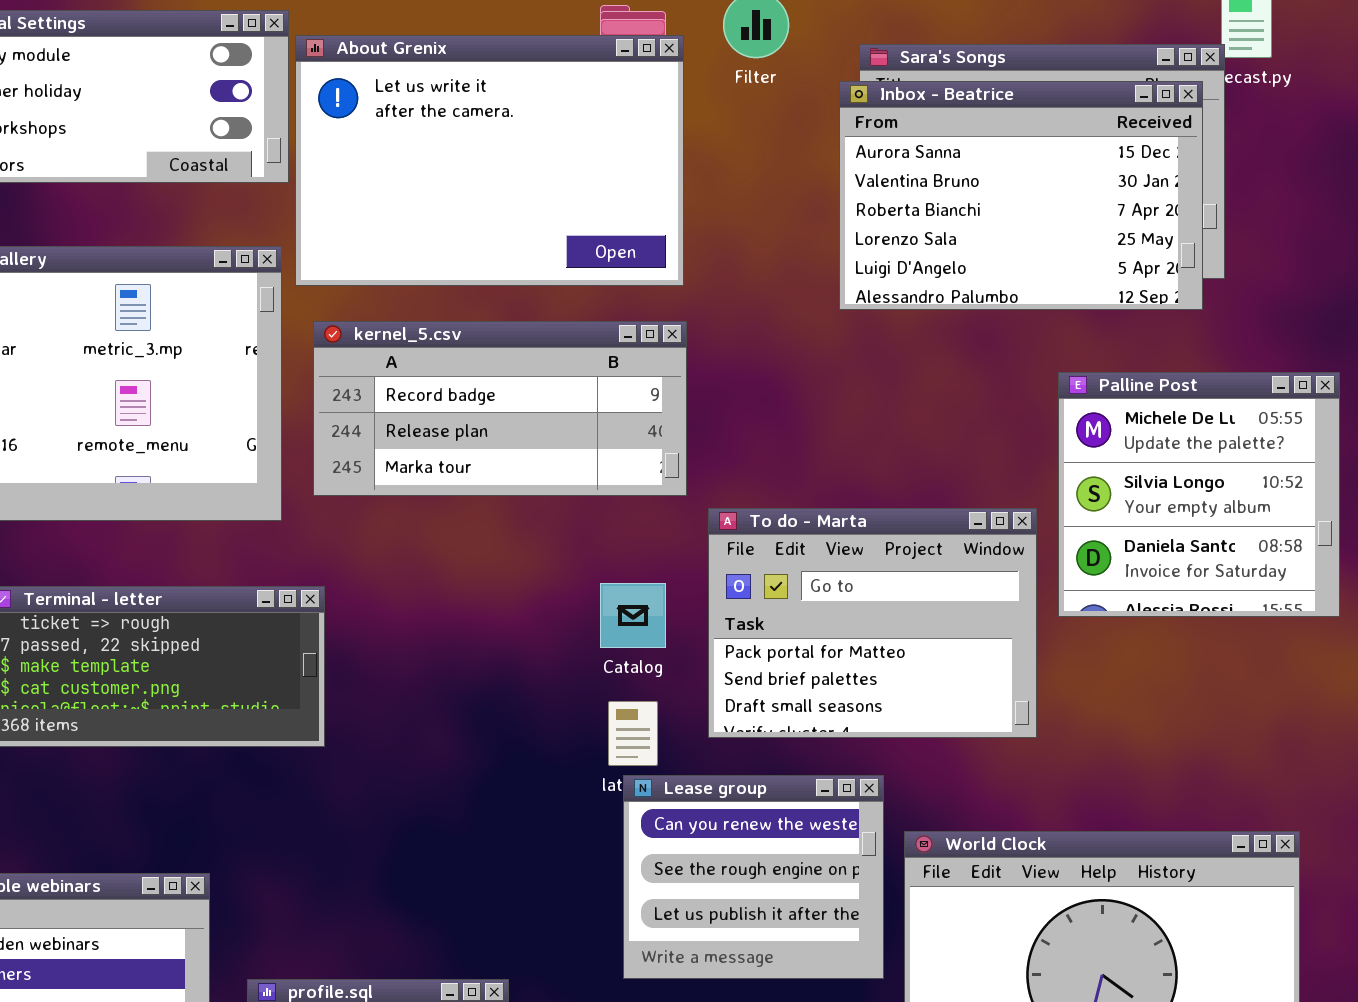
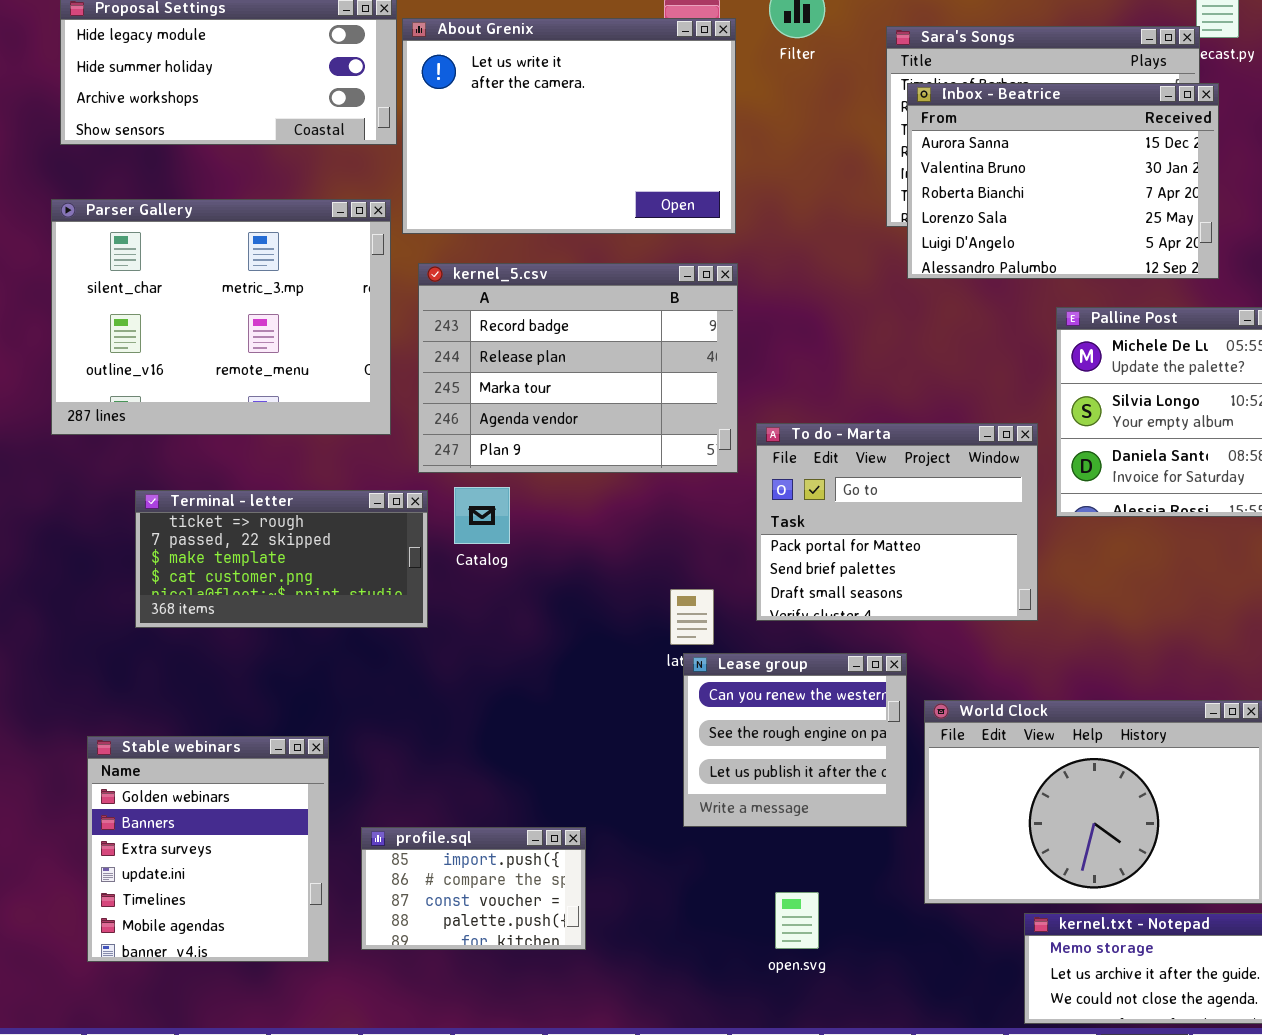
Inbox - Beatrice: [839,81,1203,310] -> [907,83,1219,279], moved
kernel_5.csv: [313,321,687,496] -> [418,263,738,473], resized
Catalog: [600,583,666,648] -> [454,487,510,544], moved

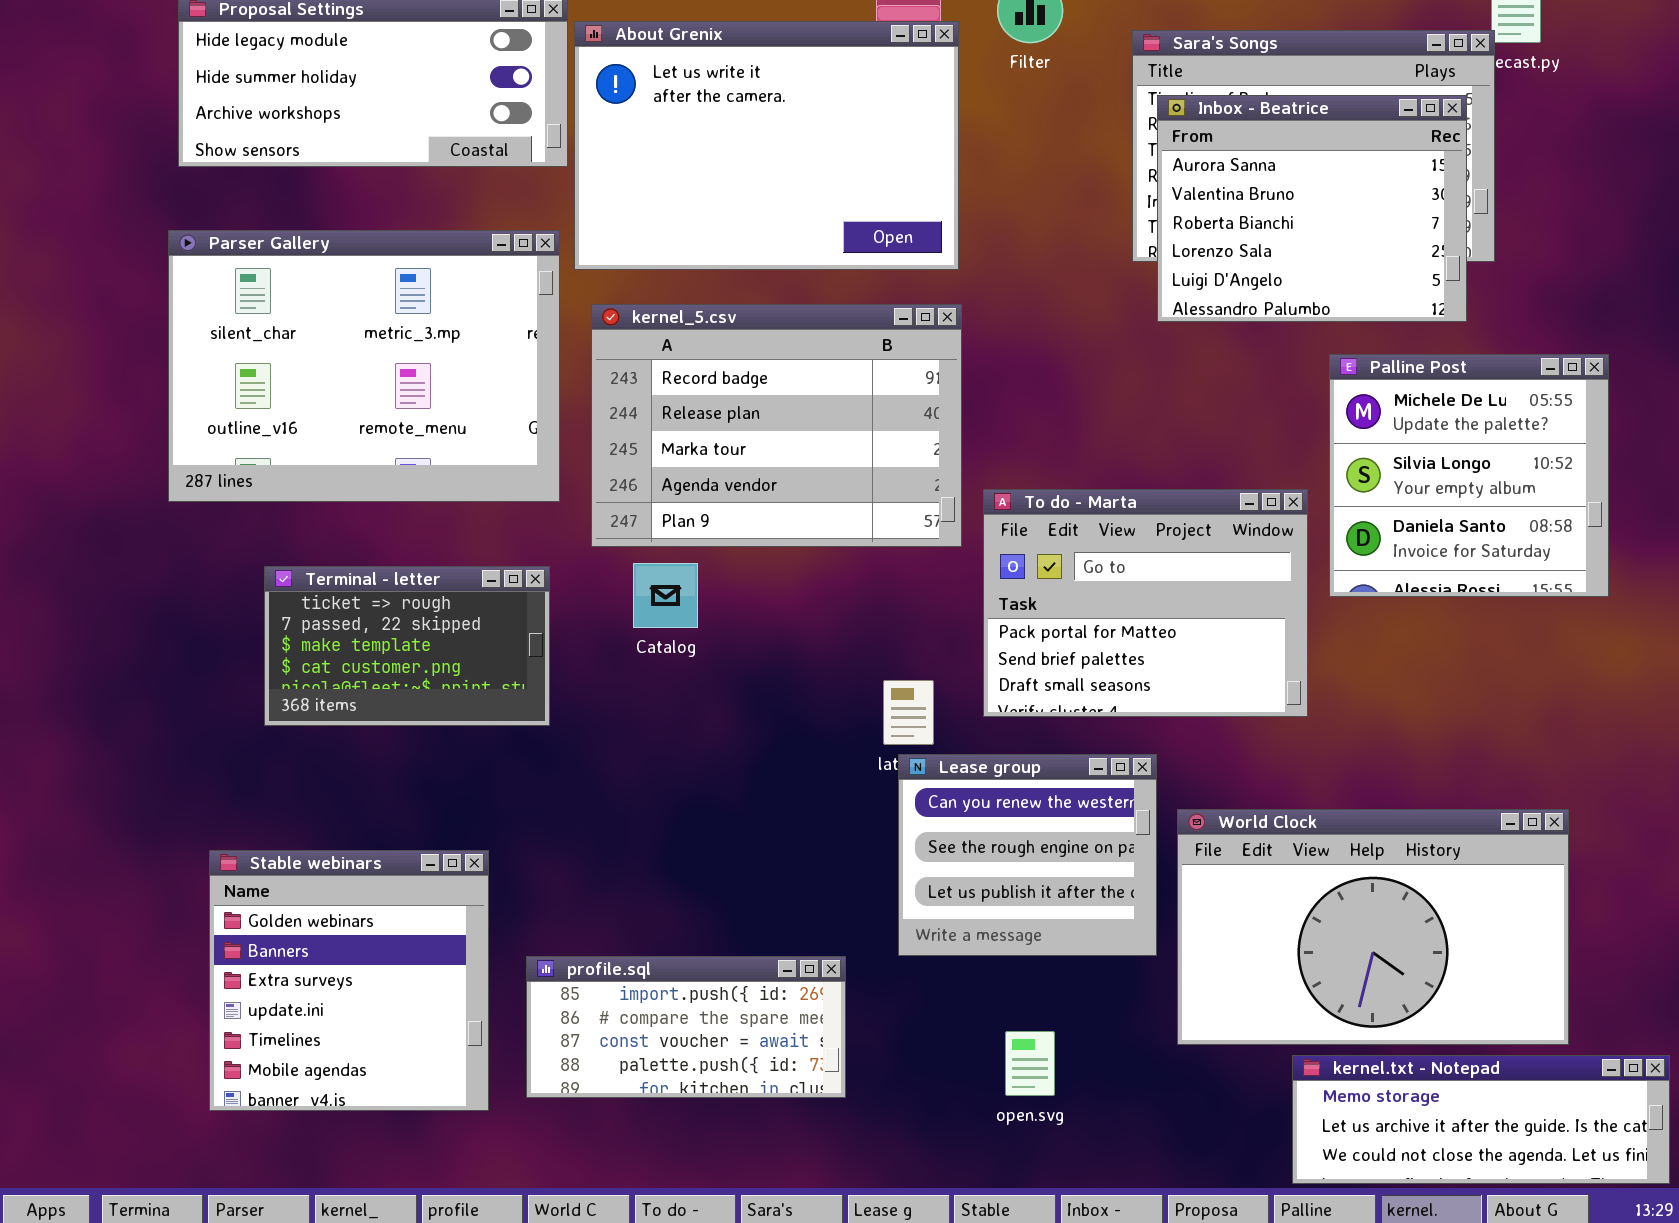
Inbox - Beatrice: [907,83,1219,279] -> [1157,95,1467,322], resized
Terminal - letter: [135,490,428,628] -> [264,566,550,726], resized
profile.sql: [361,827,586,950] -> [526,956,846,1098], resized

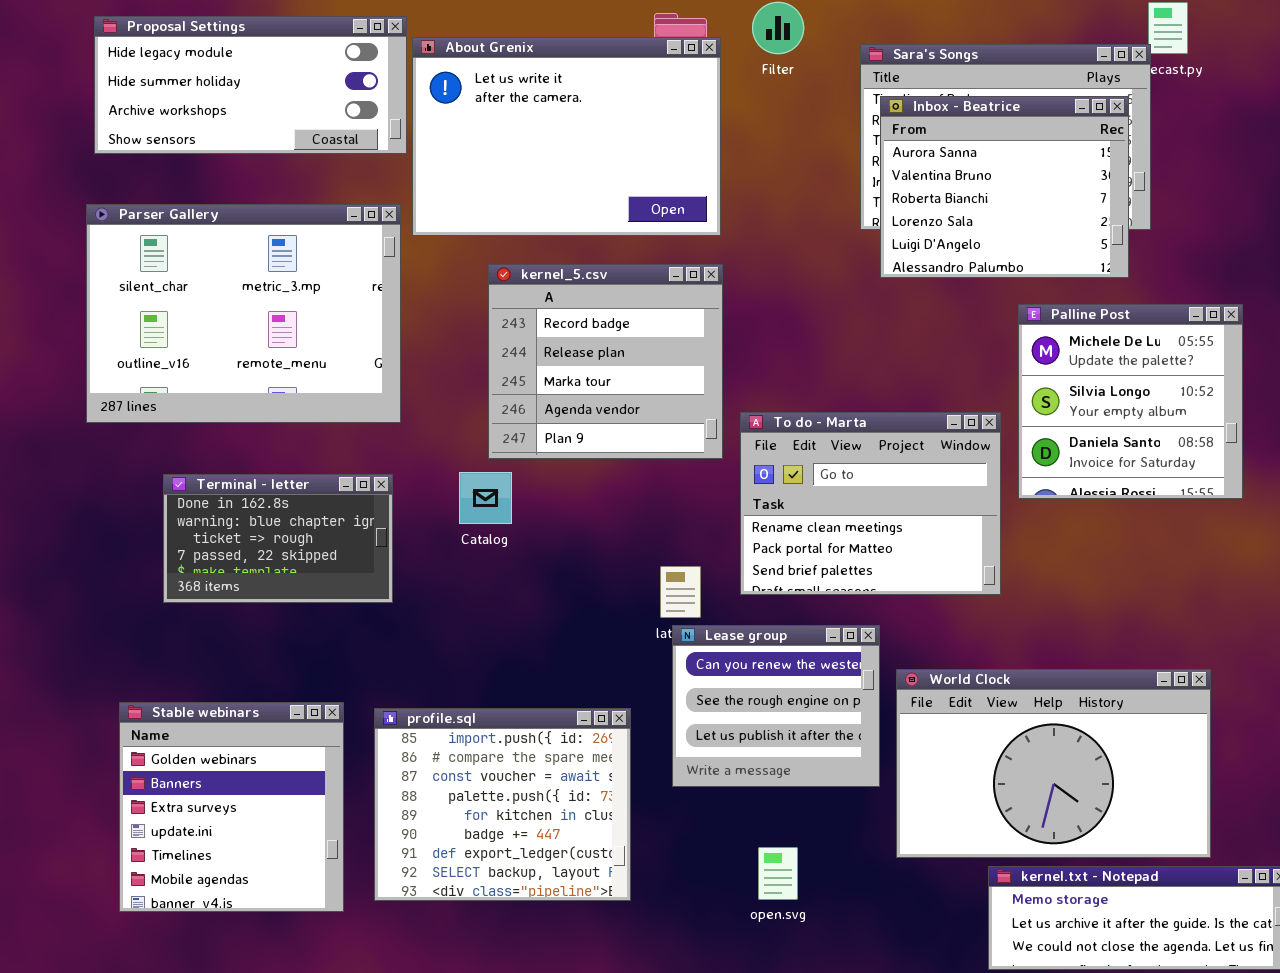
kernel_5.csv: [591,304,962,547] -> [488,264,723,459], resized
To do - Marta: [983,489,1308,717] -> [740,412,1001,595], scrolled up 1 row
Terminal - letter: [264,566,550,726] -> [163,474,393,603], scrolled up 2 rows
profile.sql: [526,956,846,1098] -> [374,708,631,901], resized

